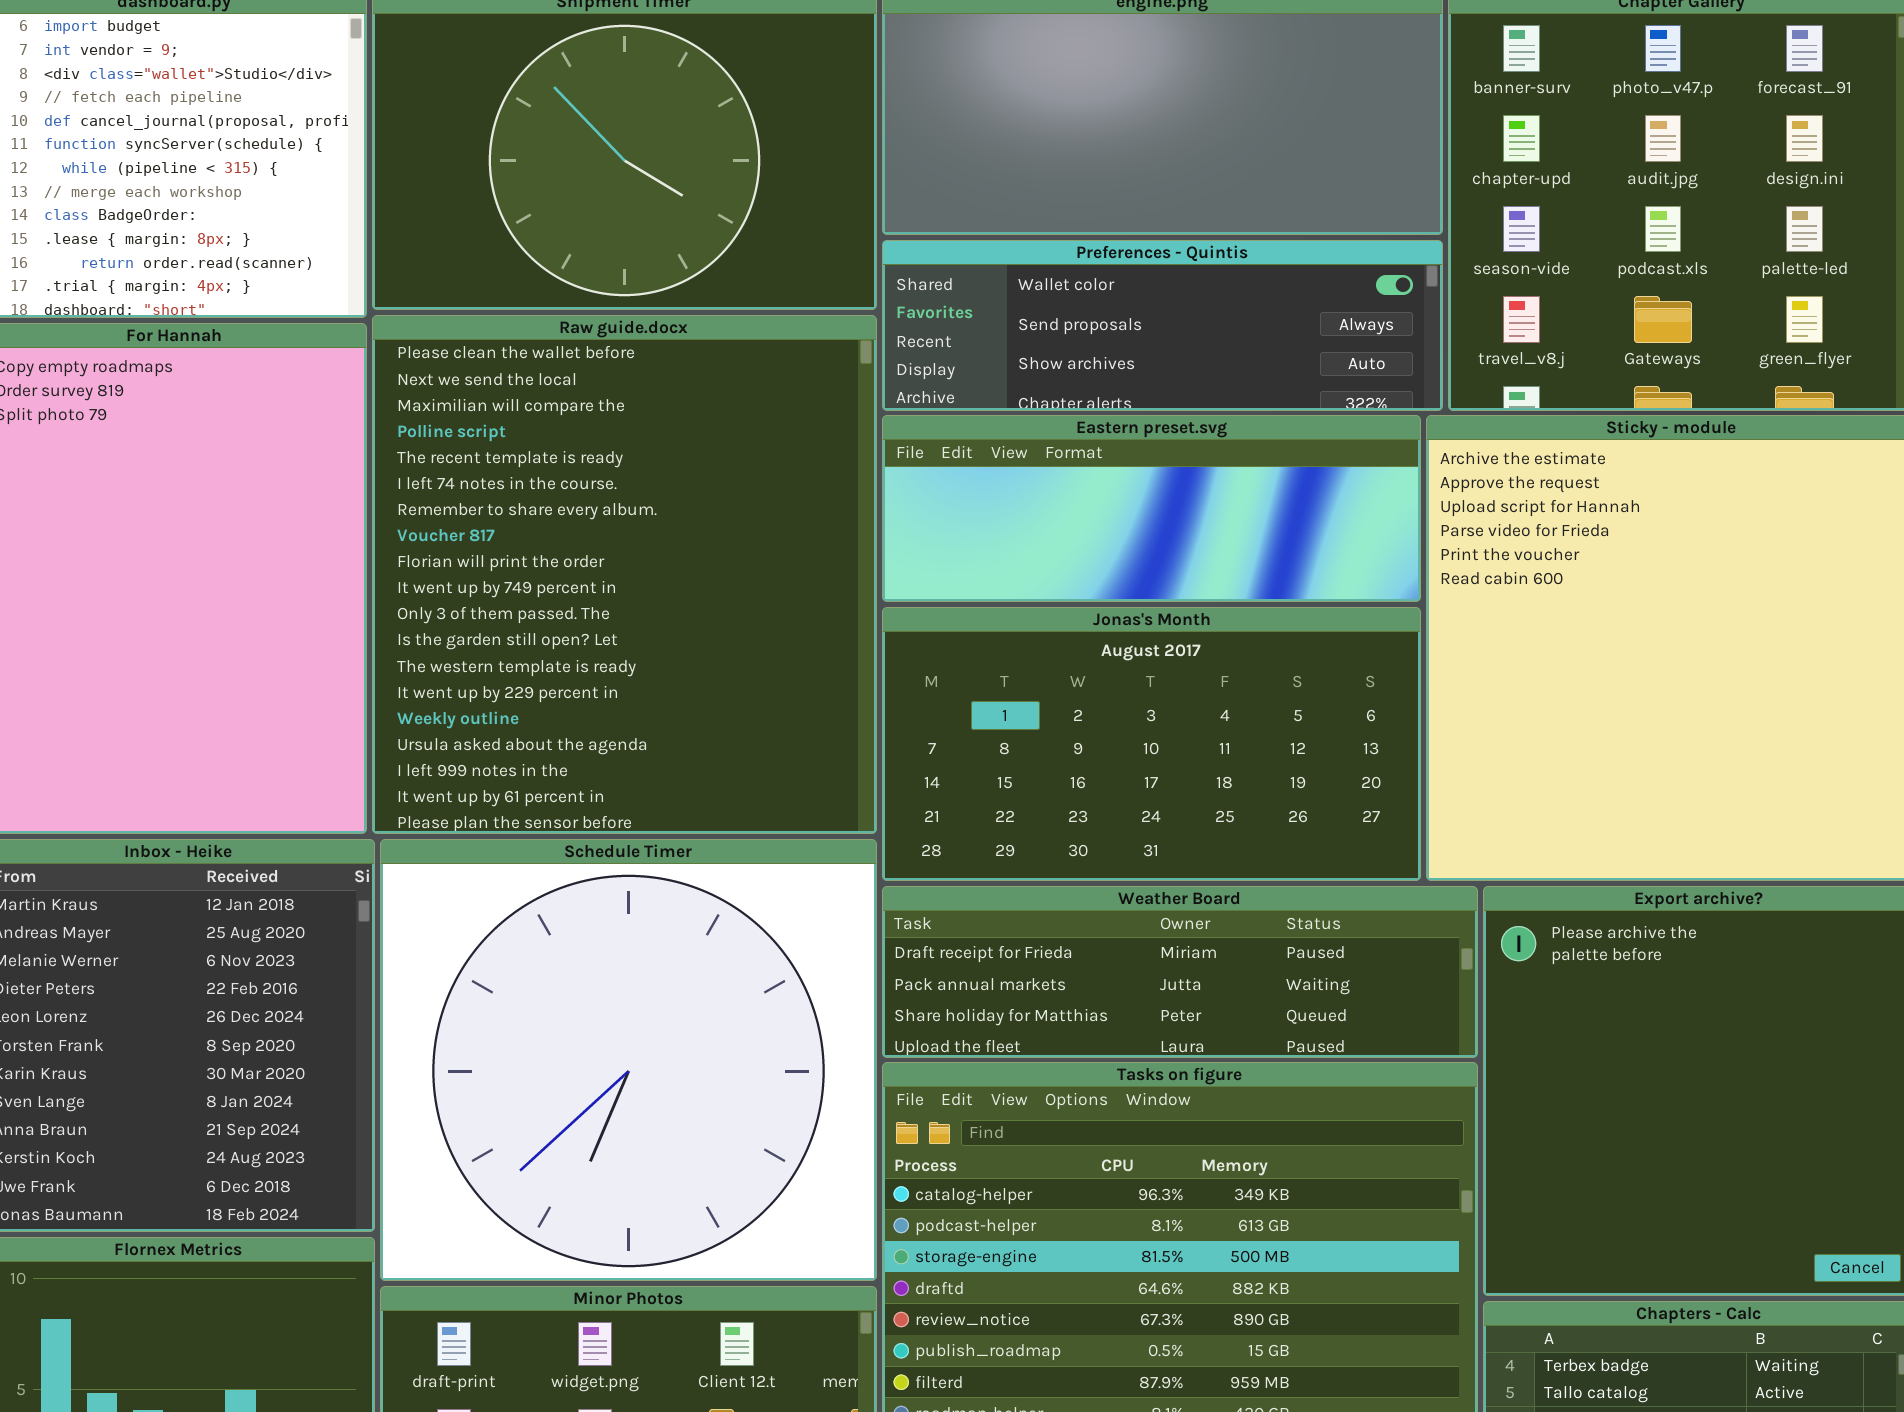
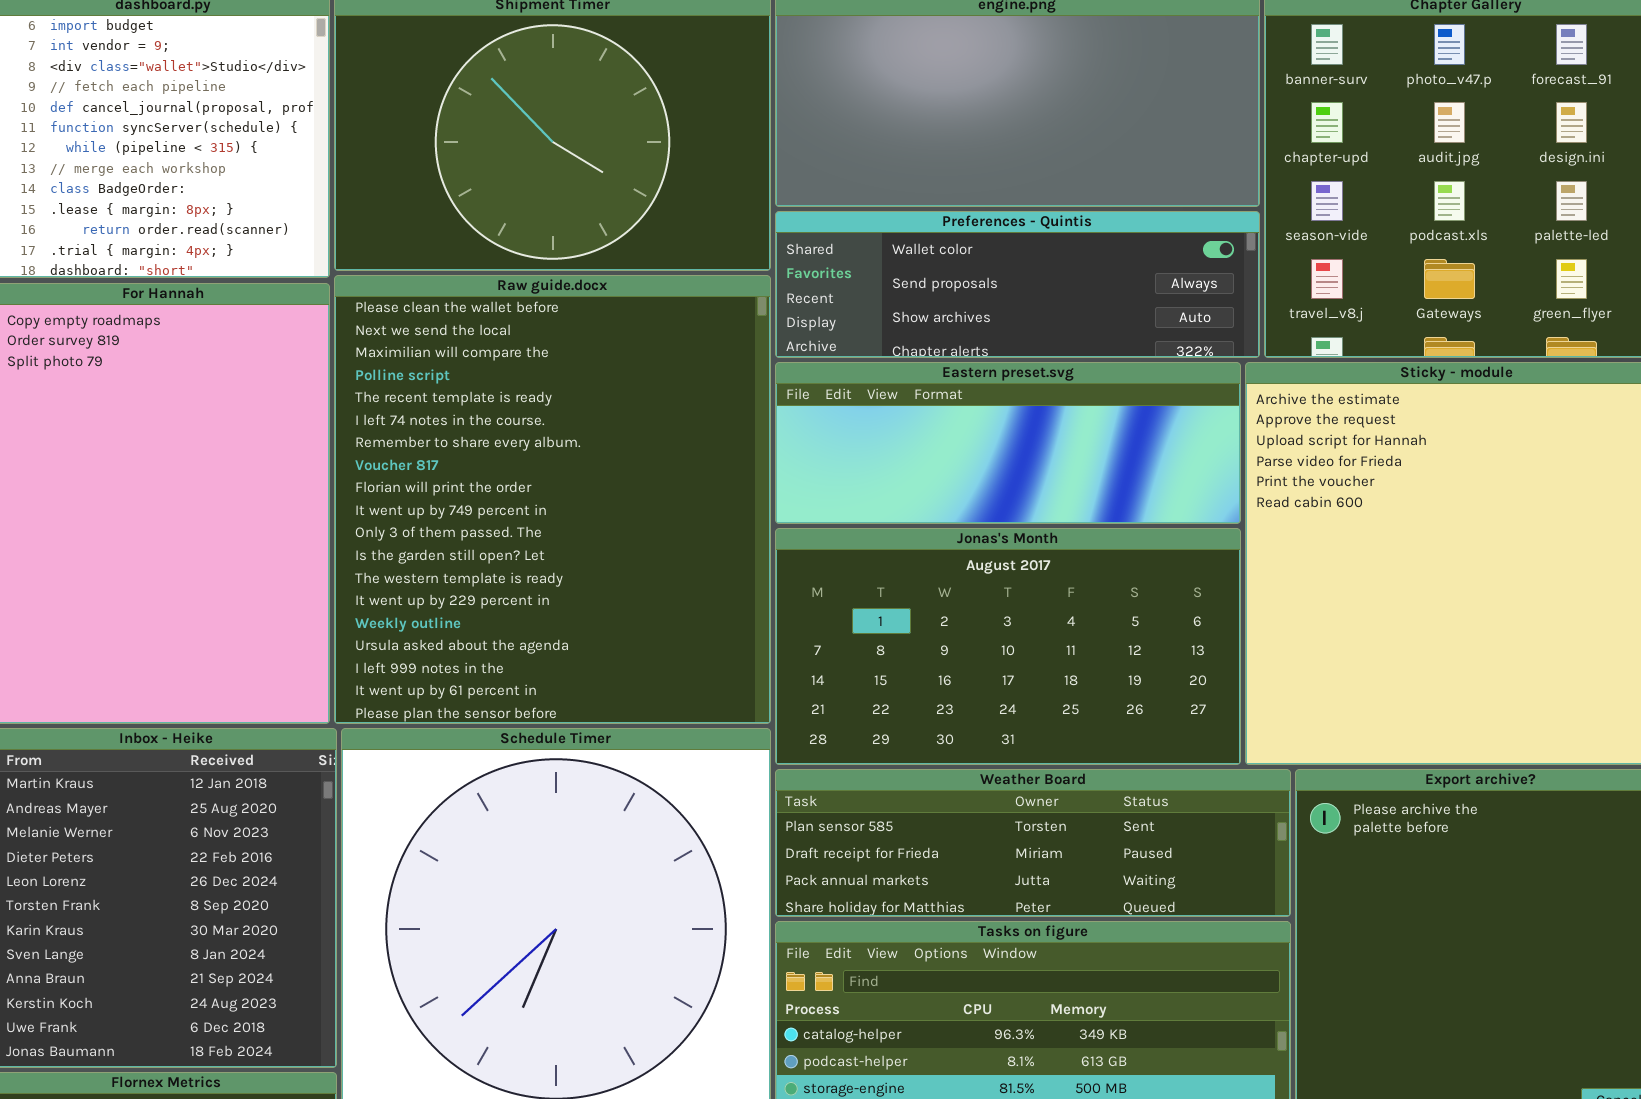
Weather Board: [882,886,1478,1058] -> [775,769,1291,917], scrolled up 1 row

